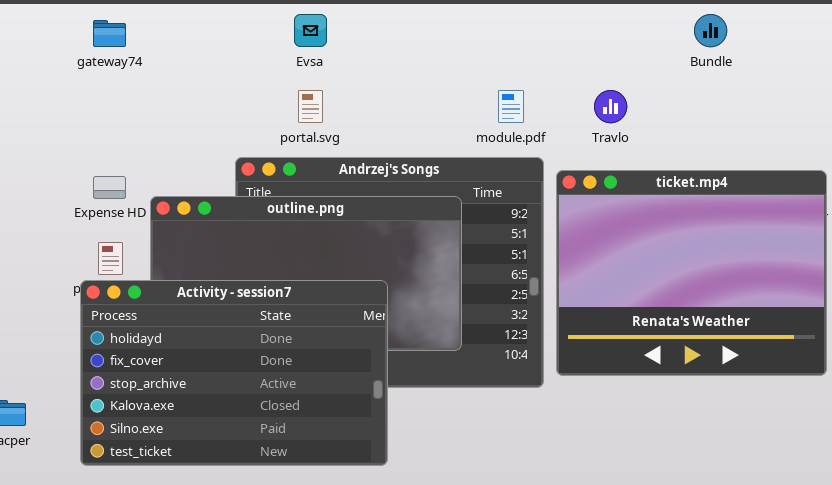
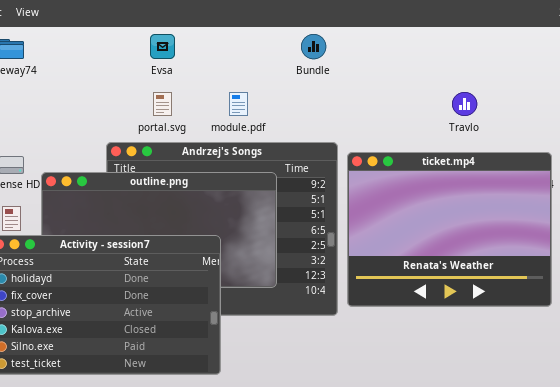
Bundle: [694,14,727,47] -> [301,34,326,59], moved
module.pdf: [498,90,524,123] -> [229,92,248,116], moved
Travlo: [594,90,627,123] -> [452,92,477,116], moved

